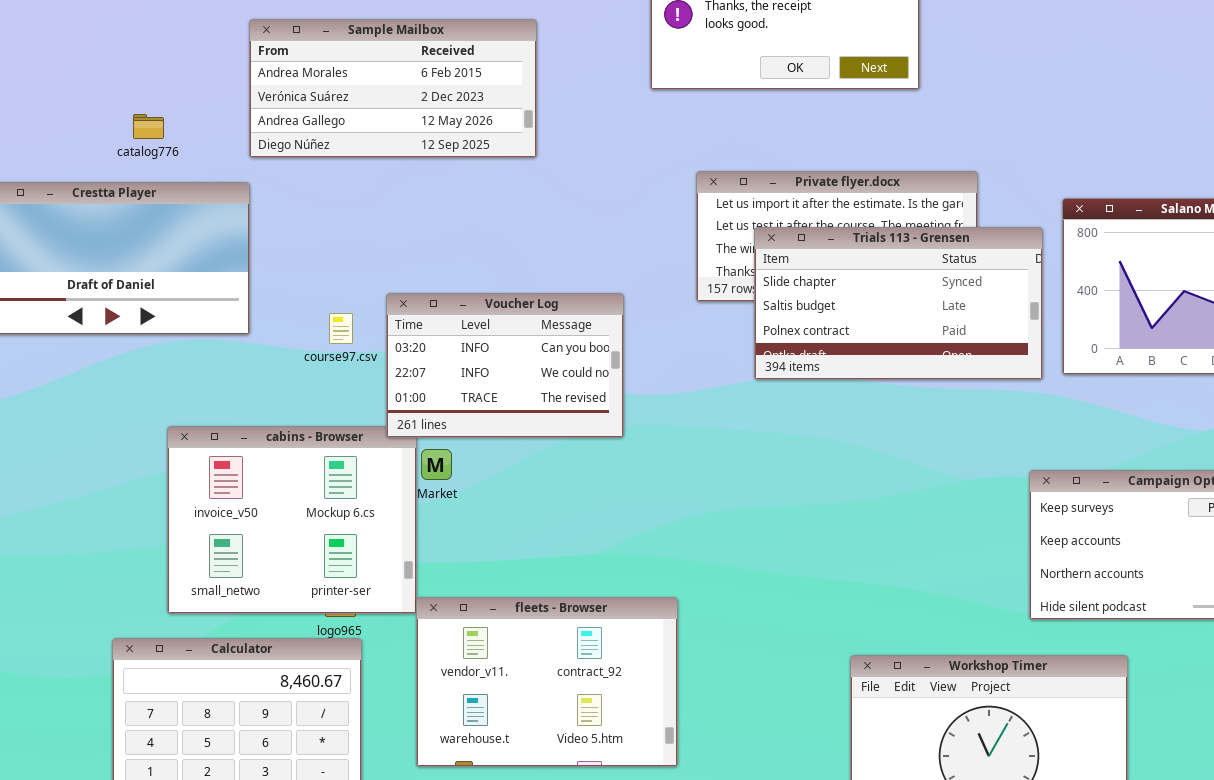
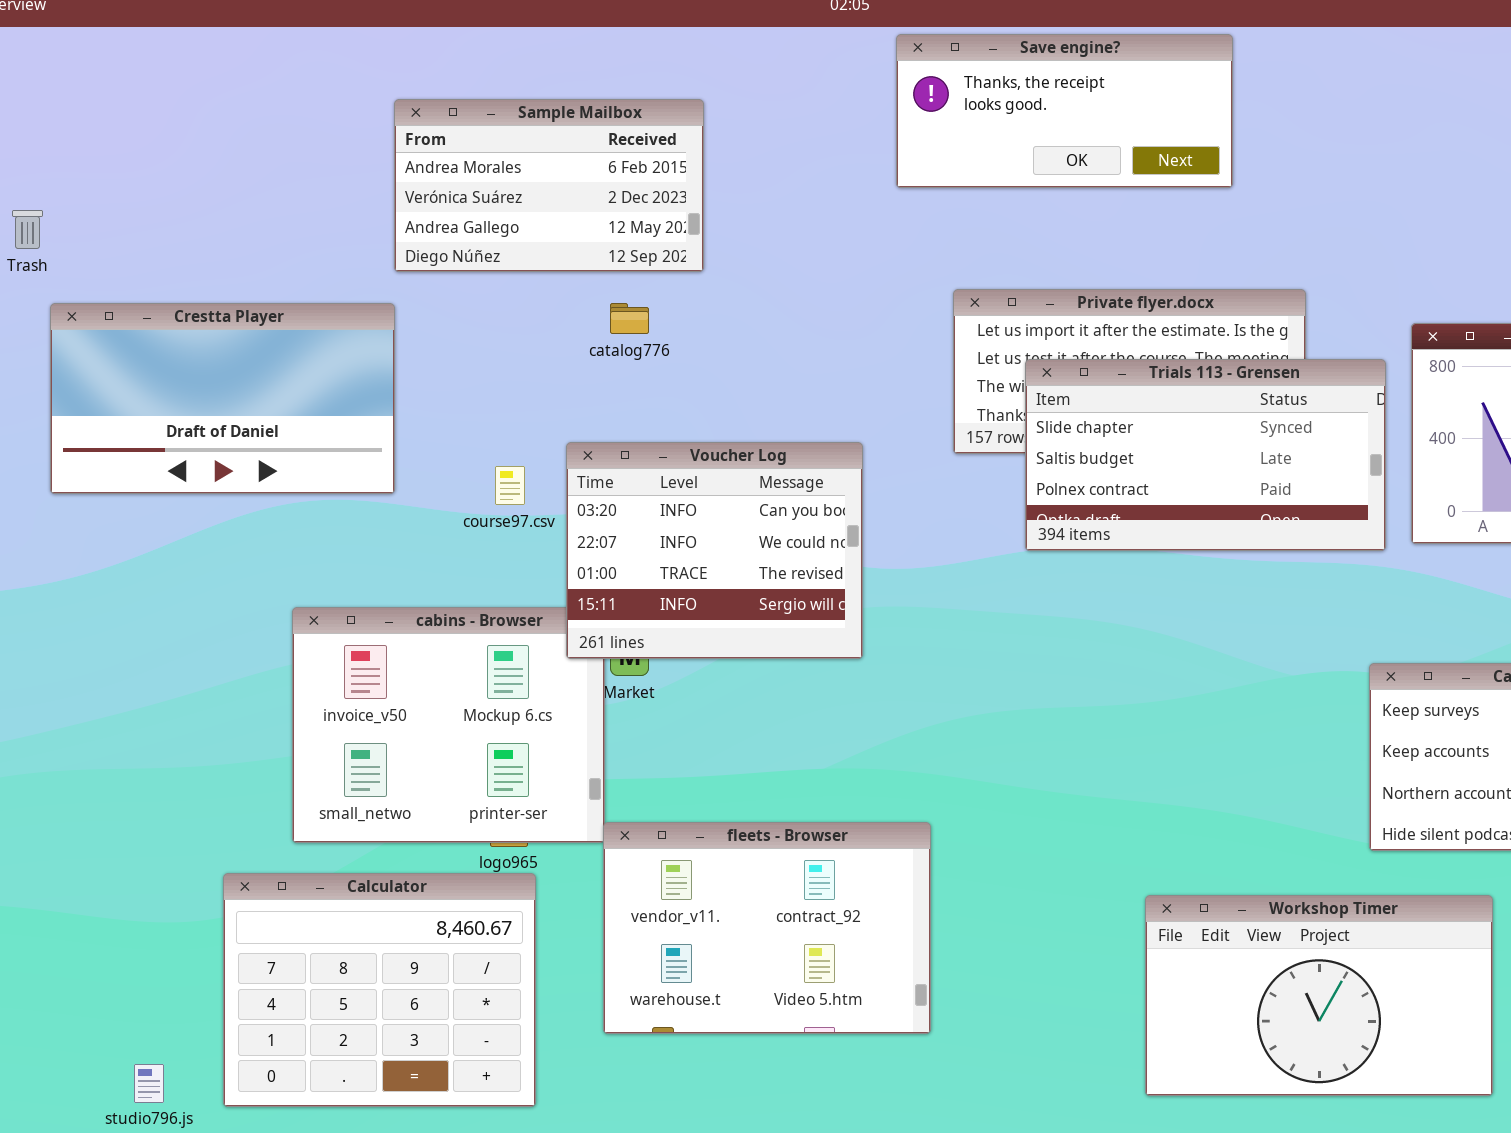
Sample Mailbox: [249,19,537,158] -> [394,99,704,272], resized
catalog776: [133,114,164,139] -> [610,303,649,334], moved
Voucher Log: [386,293,624,438] -> [566,442,863,659], resized

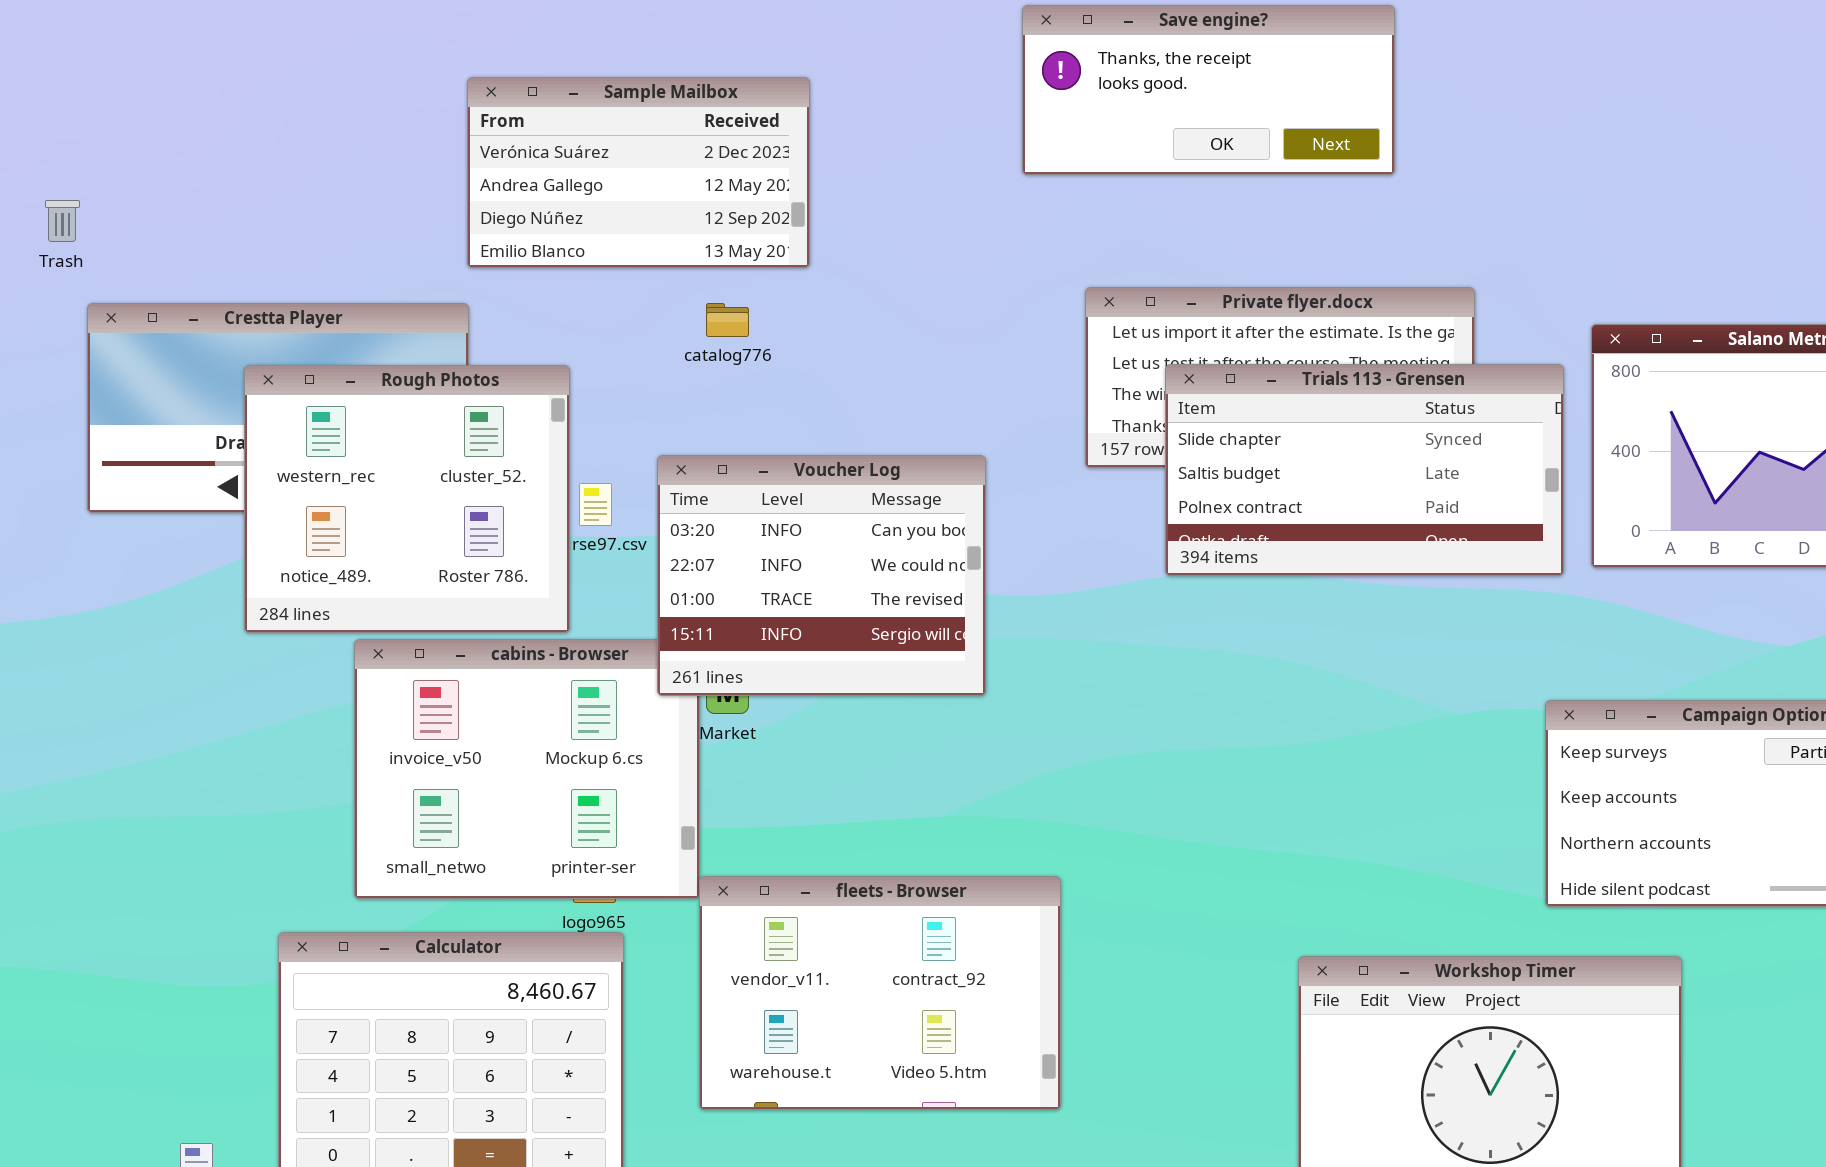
Sample Mailbox: [394,99,704,272] -> [467,77,810,268], scrolled down 1 row
Rough Photos: none -> [244,365,570,633], opened

